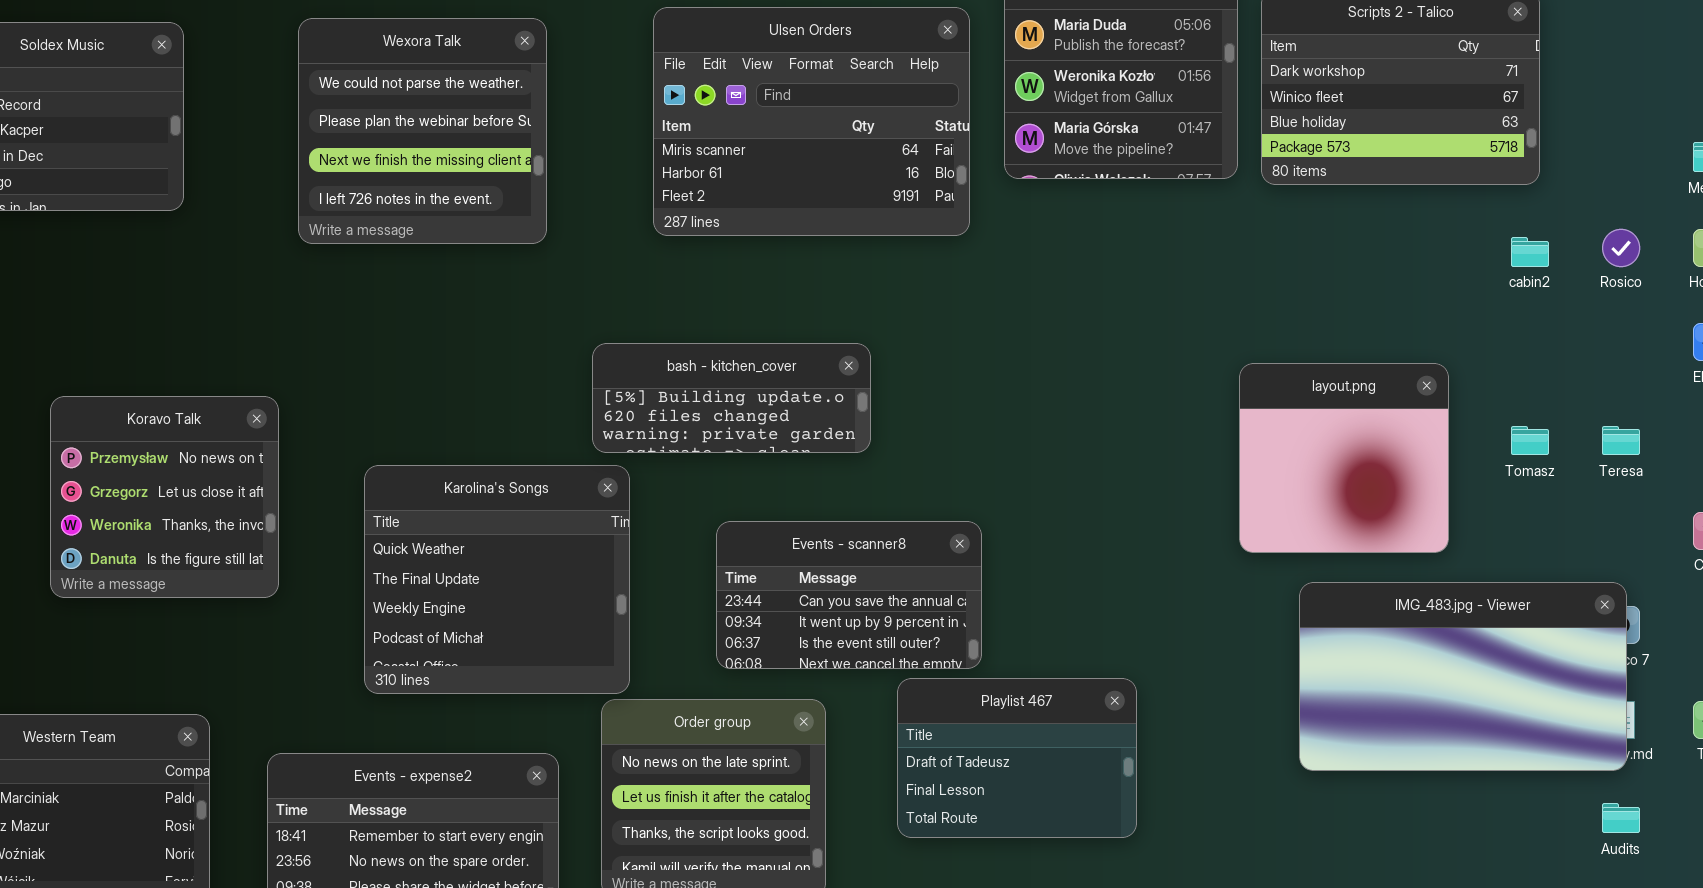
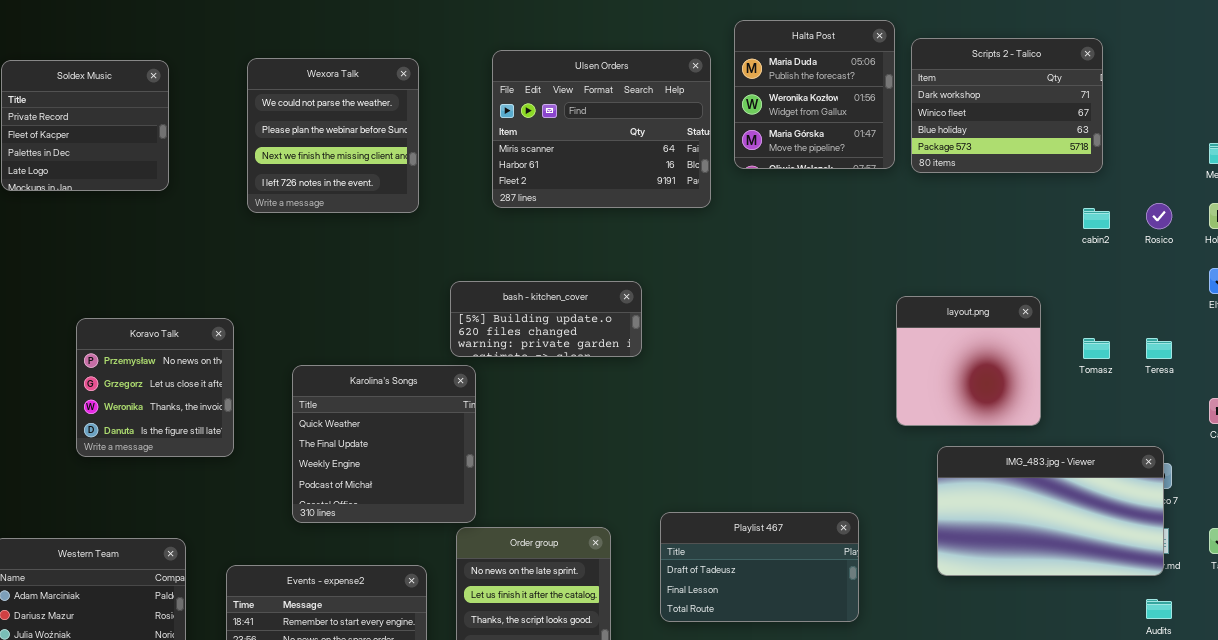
Events - scanner8: [716,521,982,669] -> none, closed
Playlist 467: [897,678,1137,838] -> [660,512,859,622], resized

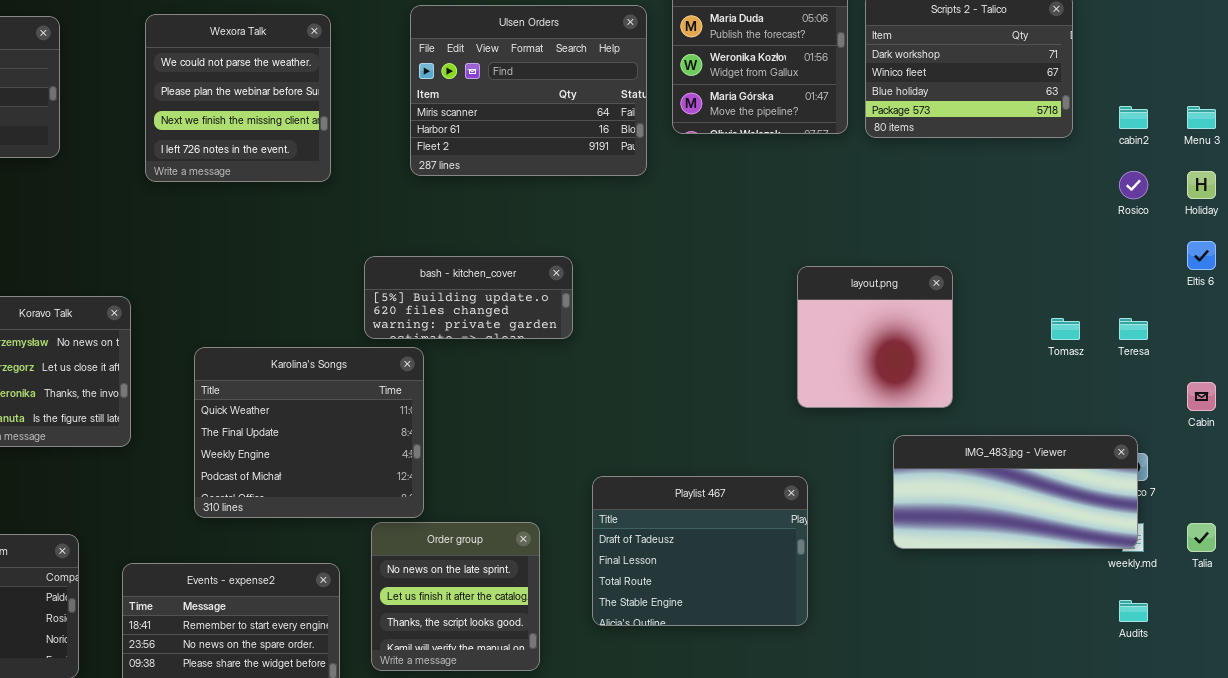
cabin2: [1083,208,1110,229] -> [1119,106,1148,129], moved
layout.png: [896,296,1041,426] -> [797,266,953,408], moved
Karolina's Songs: [292,365,476,523] -> [194,347,424,518], resized
IMG_483.jpg - Viewer: [937,446,1164,576] -> [893,435,1138,549], resized
Playlist 467: [660,512,859,622] -> [592,476,808,626], resized

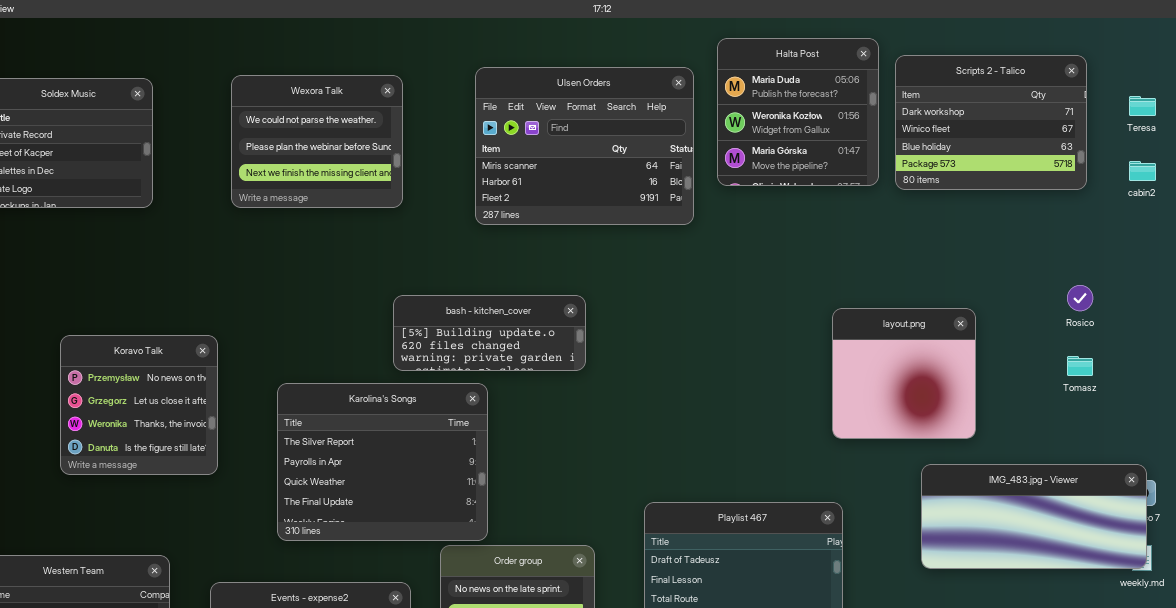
Wexora Talk: [145,14,331,182] -> [231,75,403,208], resized
Rosico: [1119,171,1148,199] -> [1067,285,1093,311], moved
bash - kitchen_cover: [364,256,573,339] -> [393,295,586,371], moved
Teresa: [1119,318,1148,340] -> [1129,96,1156,116], moved
Karolina's Songs: [194,347,424,518] -> [277,383,488,541], scrolled up 2 rows

